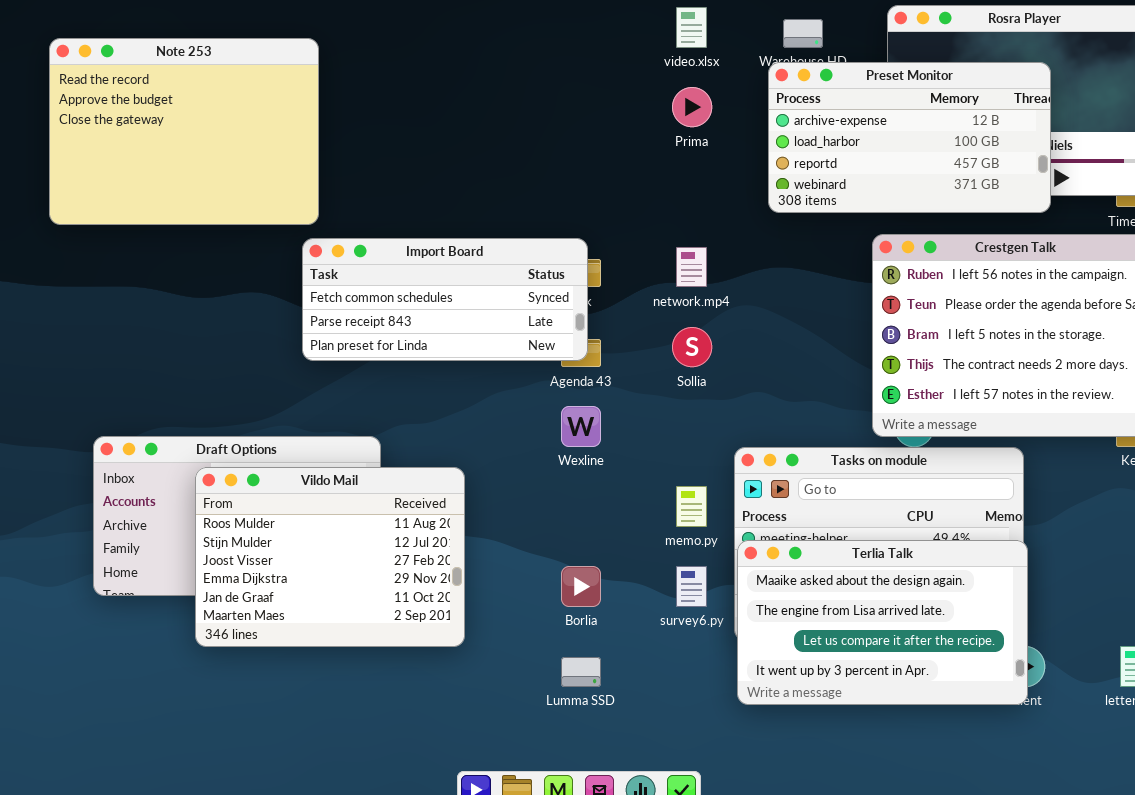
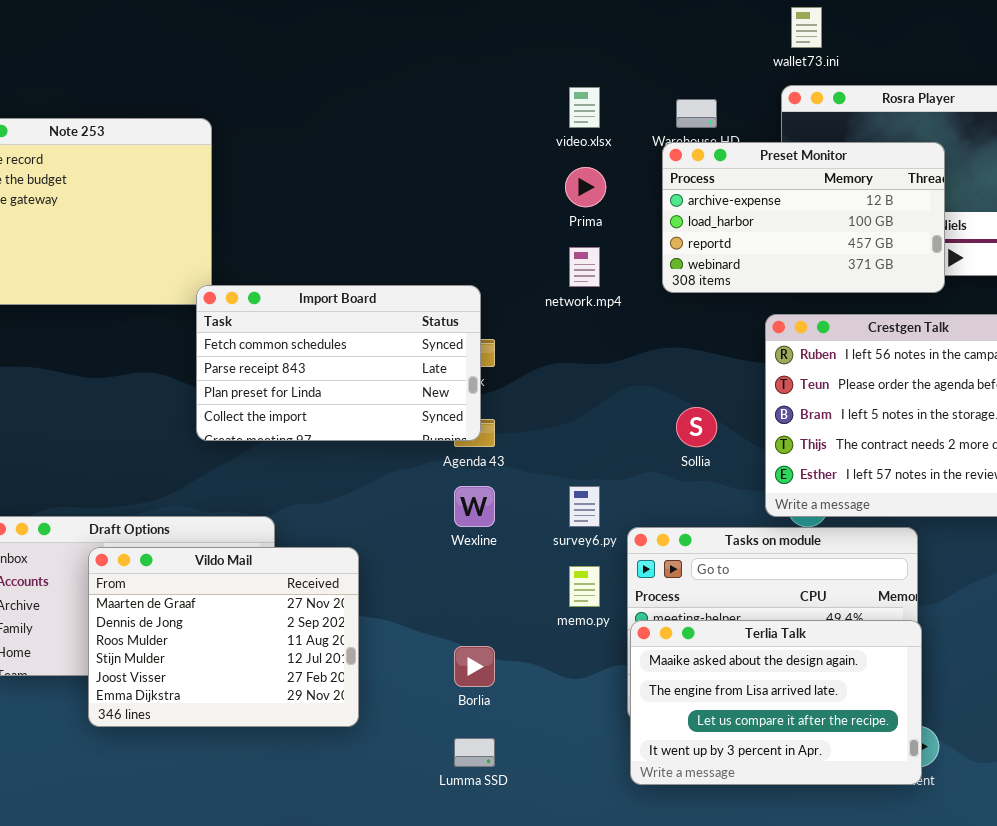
Import Board: [302,238,588,361] -> [196,285,481,441], resized
network.mp4: [676,247,707,287] -> [569,247,600,287], moved
Sollia: [672,327,712,367] -> [676,407,717,447], moved
Vildo Mail: [195,467,465,647] -> [88,547,359,727], scrolled up 2 rows
survey6.py: [676,566,707,607] -> [569,486,600,527], moved

